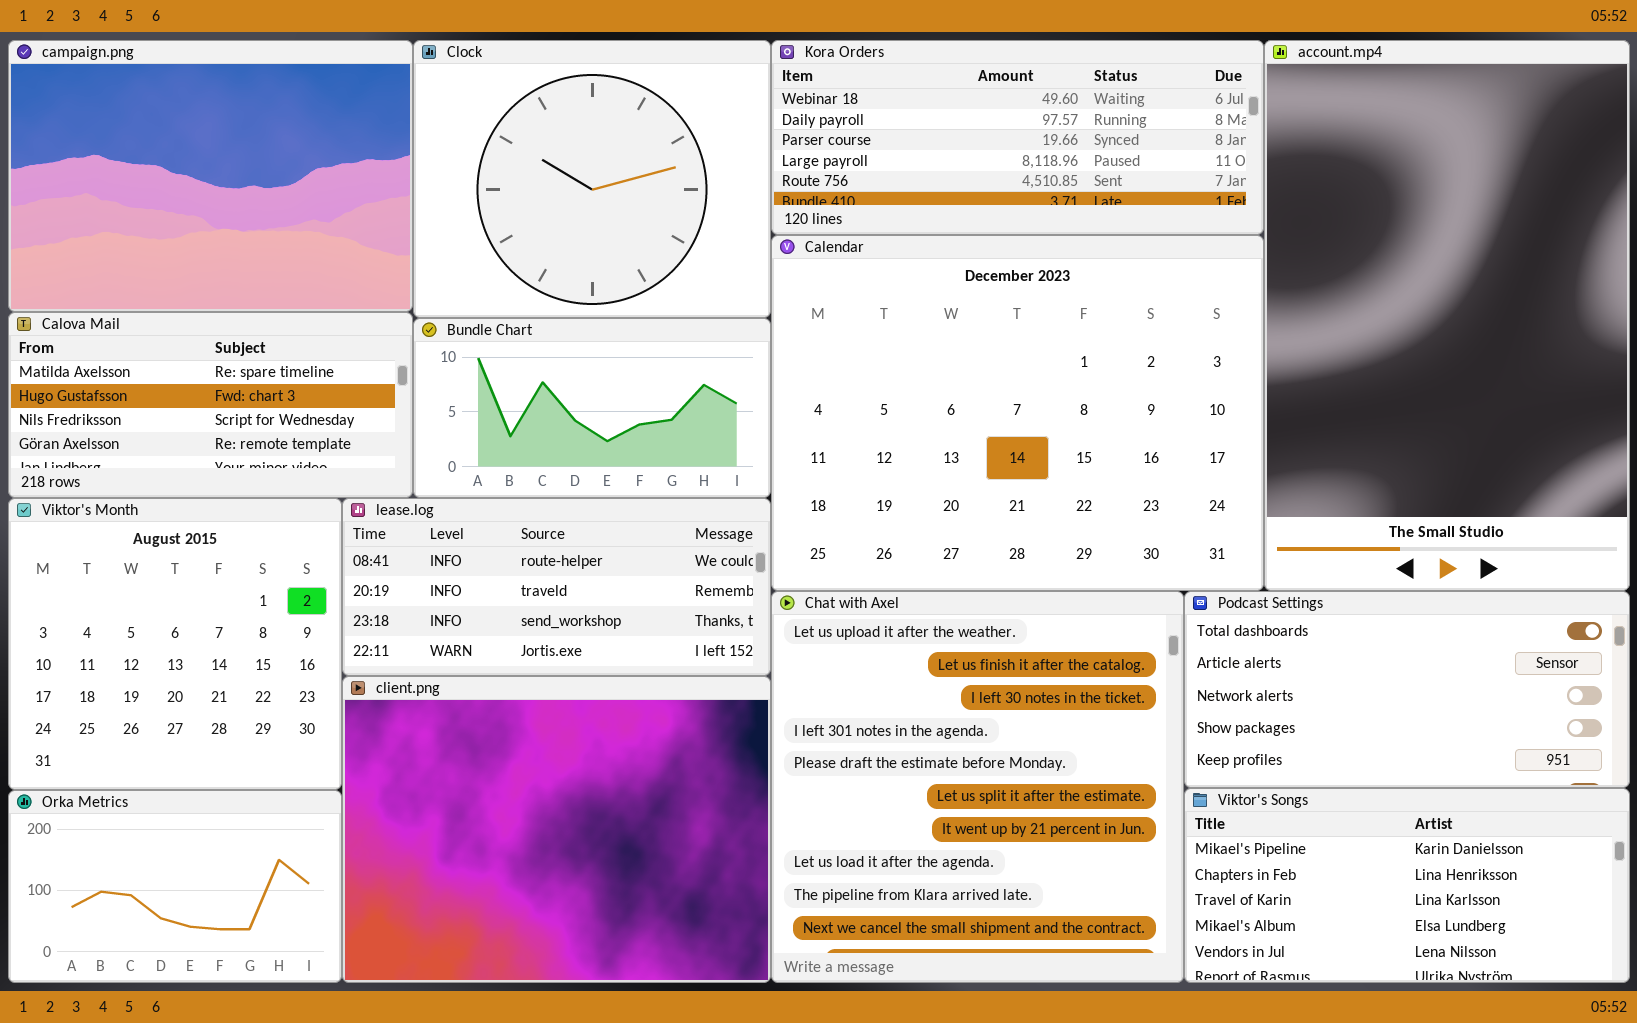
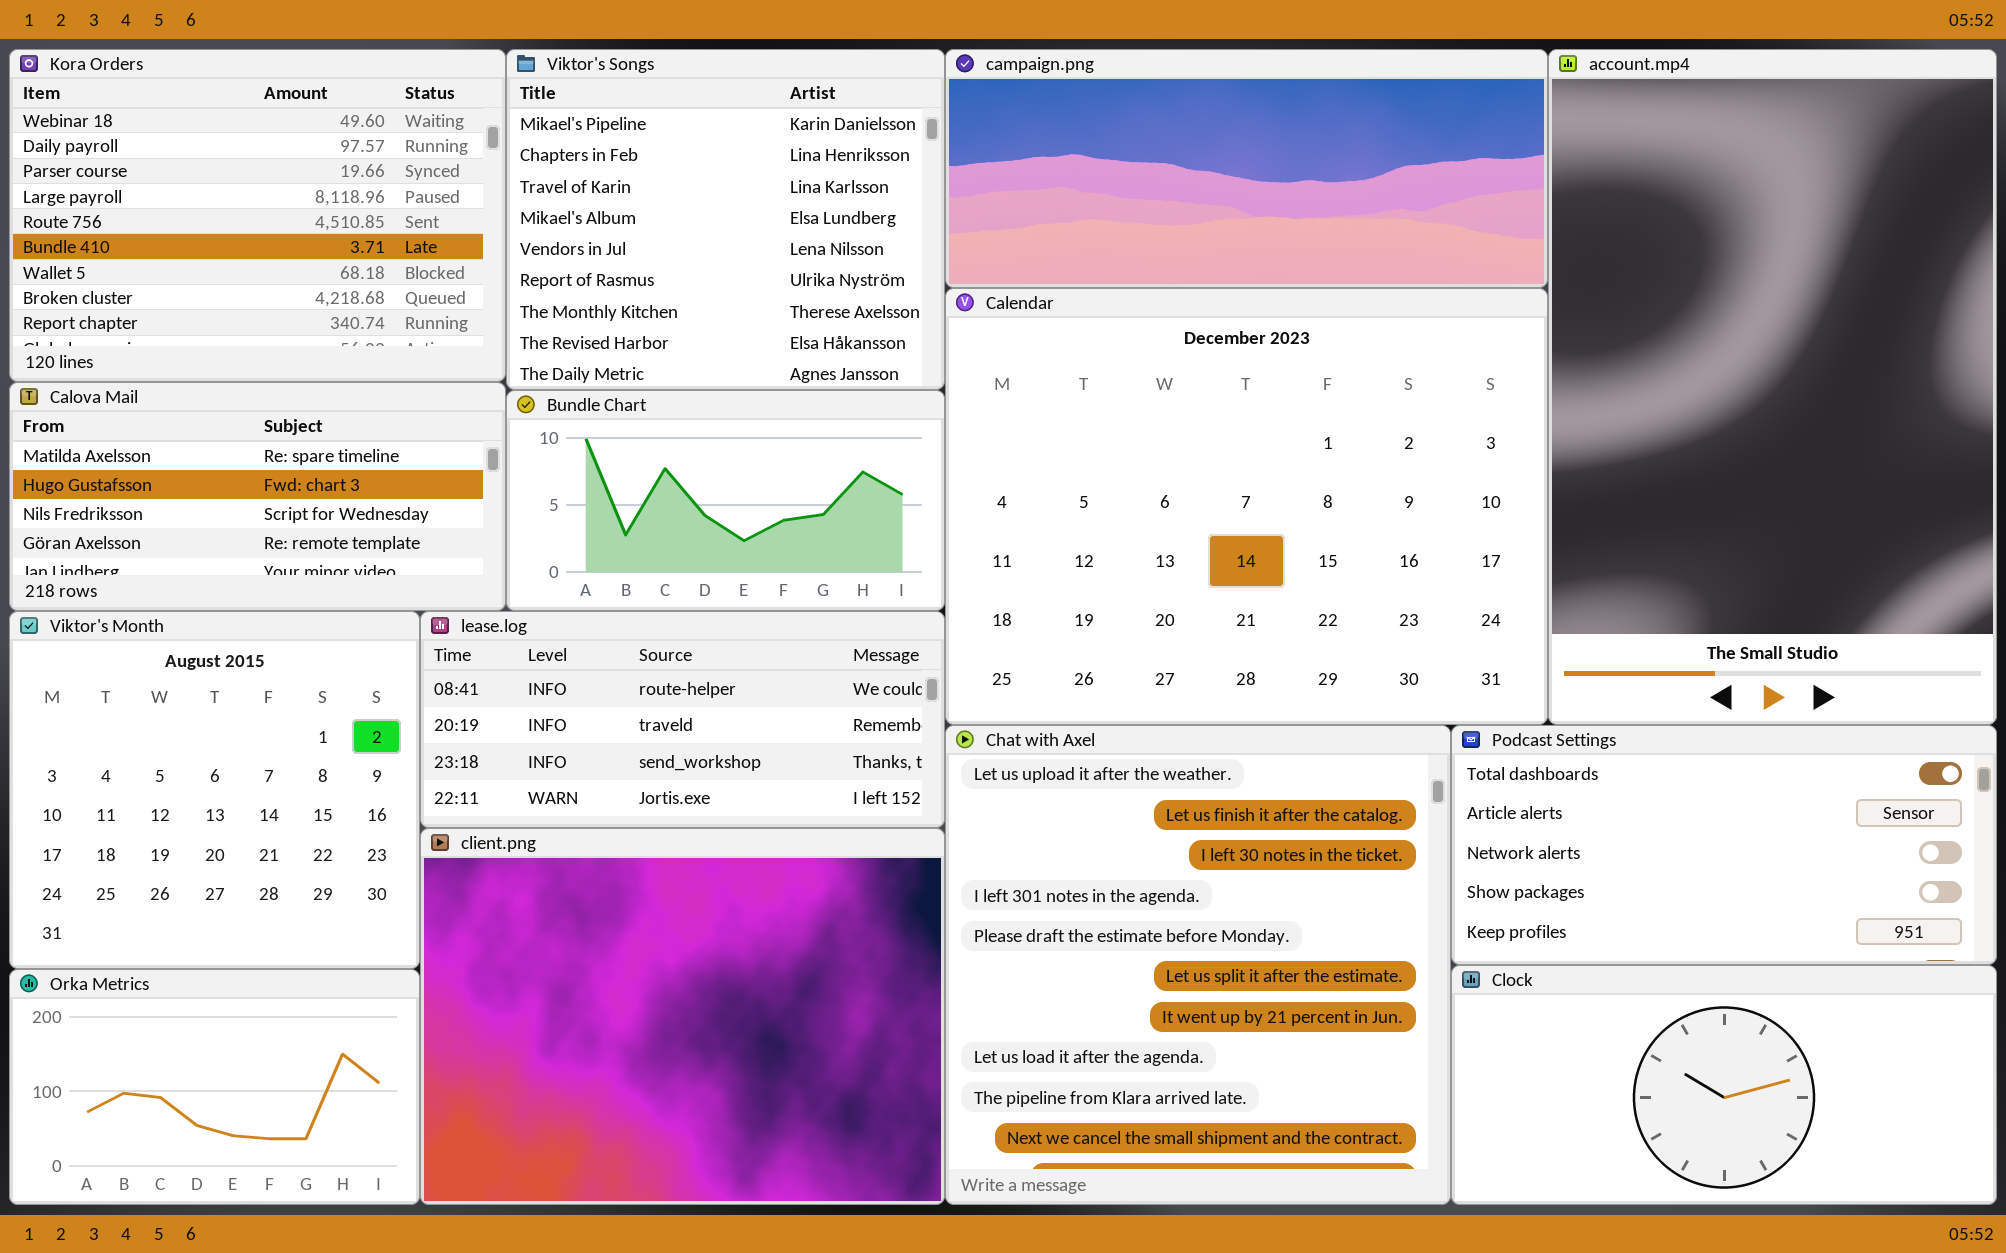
campaign.png: [8,40,413,312] -> [945,49,1548,288], moved, resized
Clock: [413,40,771,318] -> [1451,965,1997,1205], moved, resized
Kora Orders: [771,40,1264,235] -> [9,49,506,382], moved, resized
Viktor's Songs: [1184,788,1630,983] -> [506,49,945,390], moved, resized

